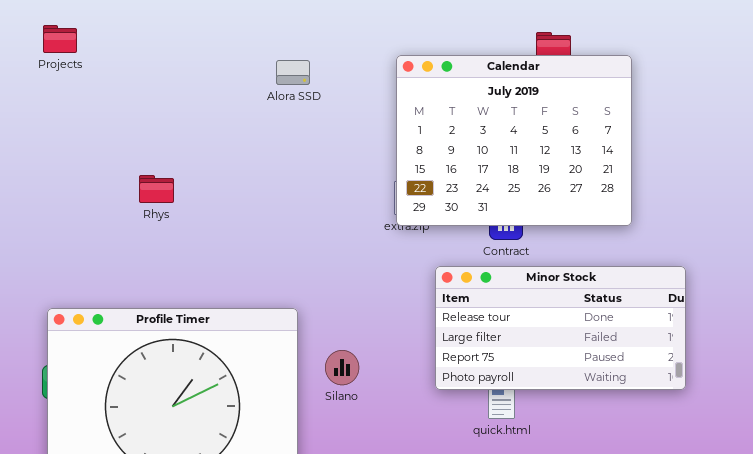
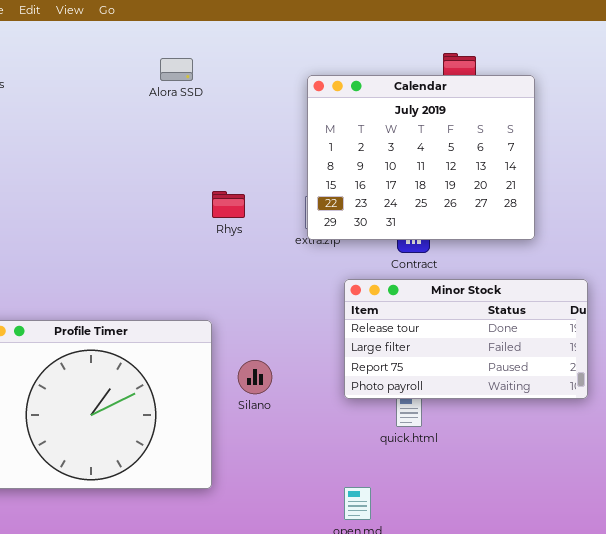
Alora SSD: [276,60,310,85] -> [160,58,193,81], moved
Rhys: [139,175,174,203] -> [212,191,245,218], moved

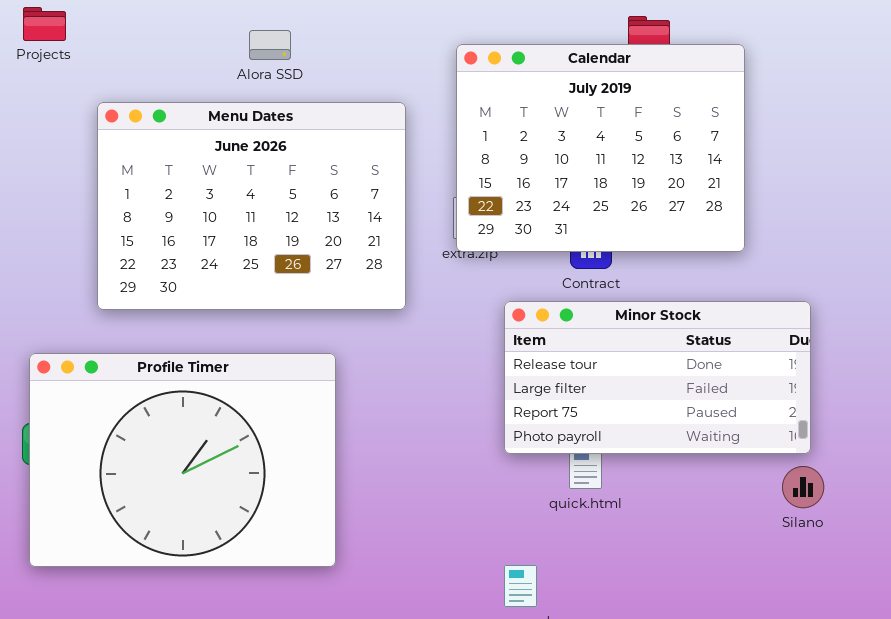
Alora SSD: [160,58,193,81] -> [249,30,291,60], moved
Menu Dates: none -> [97,102,406,310], opened
Silano: [238,360,272,394] -> [782,466,824,508], moved

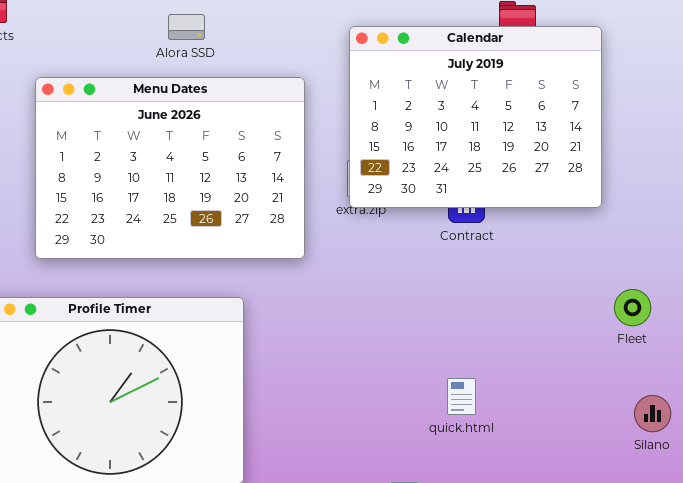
Minor Stock: [504,301,811,454] -> none, closed

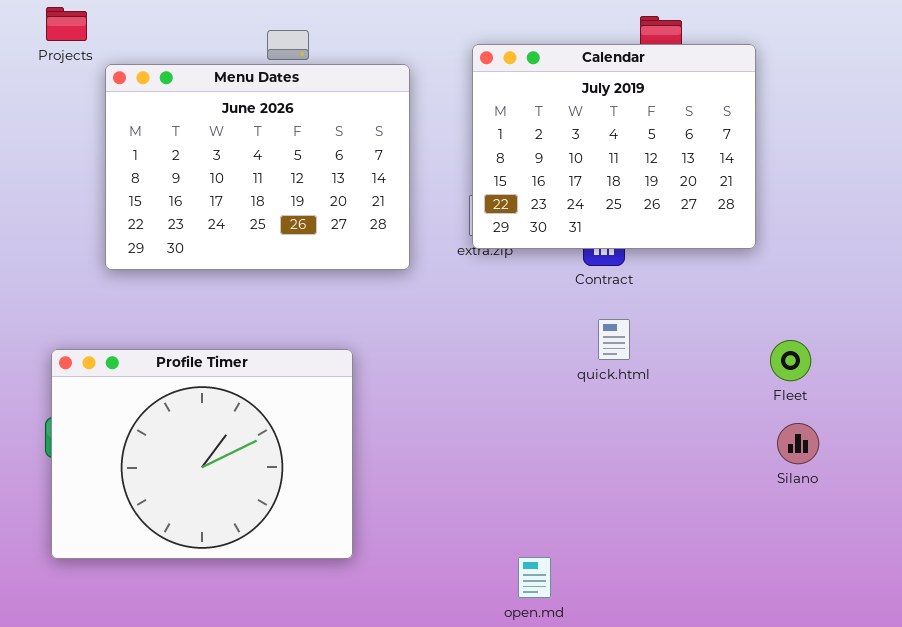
Menu Dates: [35,77,305,259] -> [105,64,410,270], moved
quick.html: [447,378,476,415] -> [598,319,630,360], moved
Silano: [634,395,671,432] -> [777,423,819,464], moved

